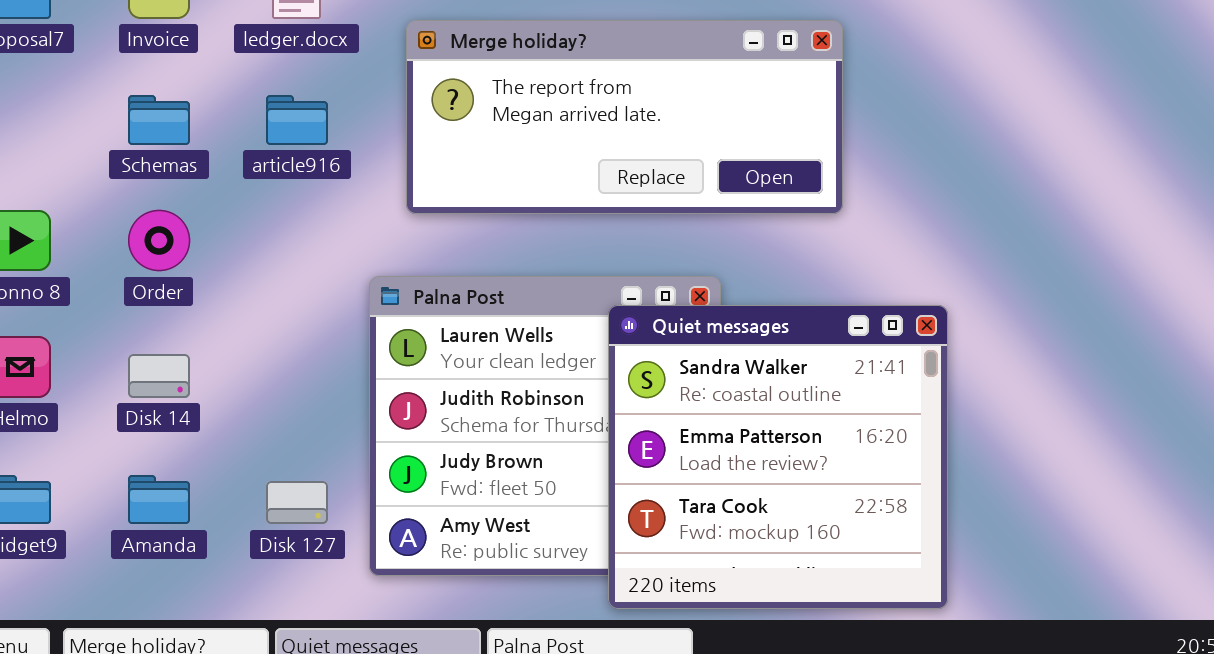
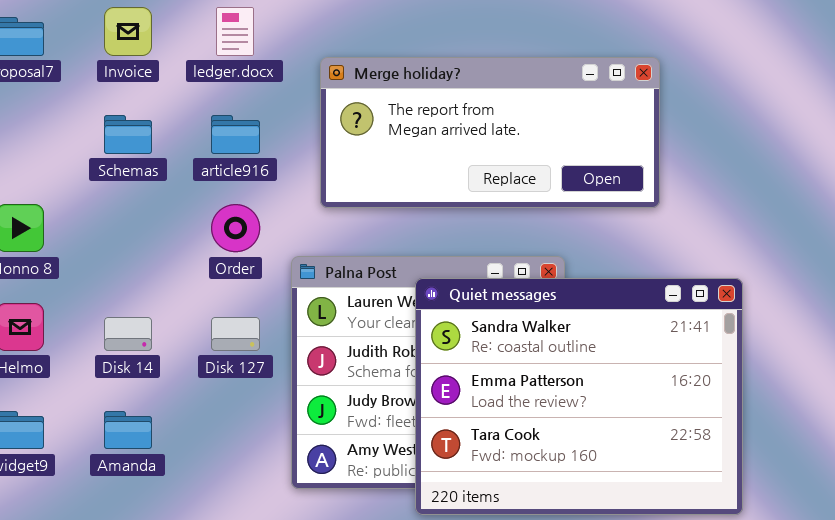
Order: [128,210,190,271] -> [211,204,260,252], moved
Quiet messages: [608,305,948,609] -> [415,278,743,515], resized
Disk 127: [266,481,328,524] -> [211,317,260,351], moved

